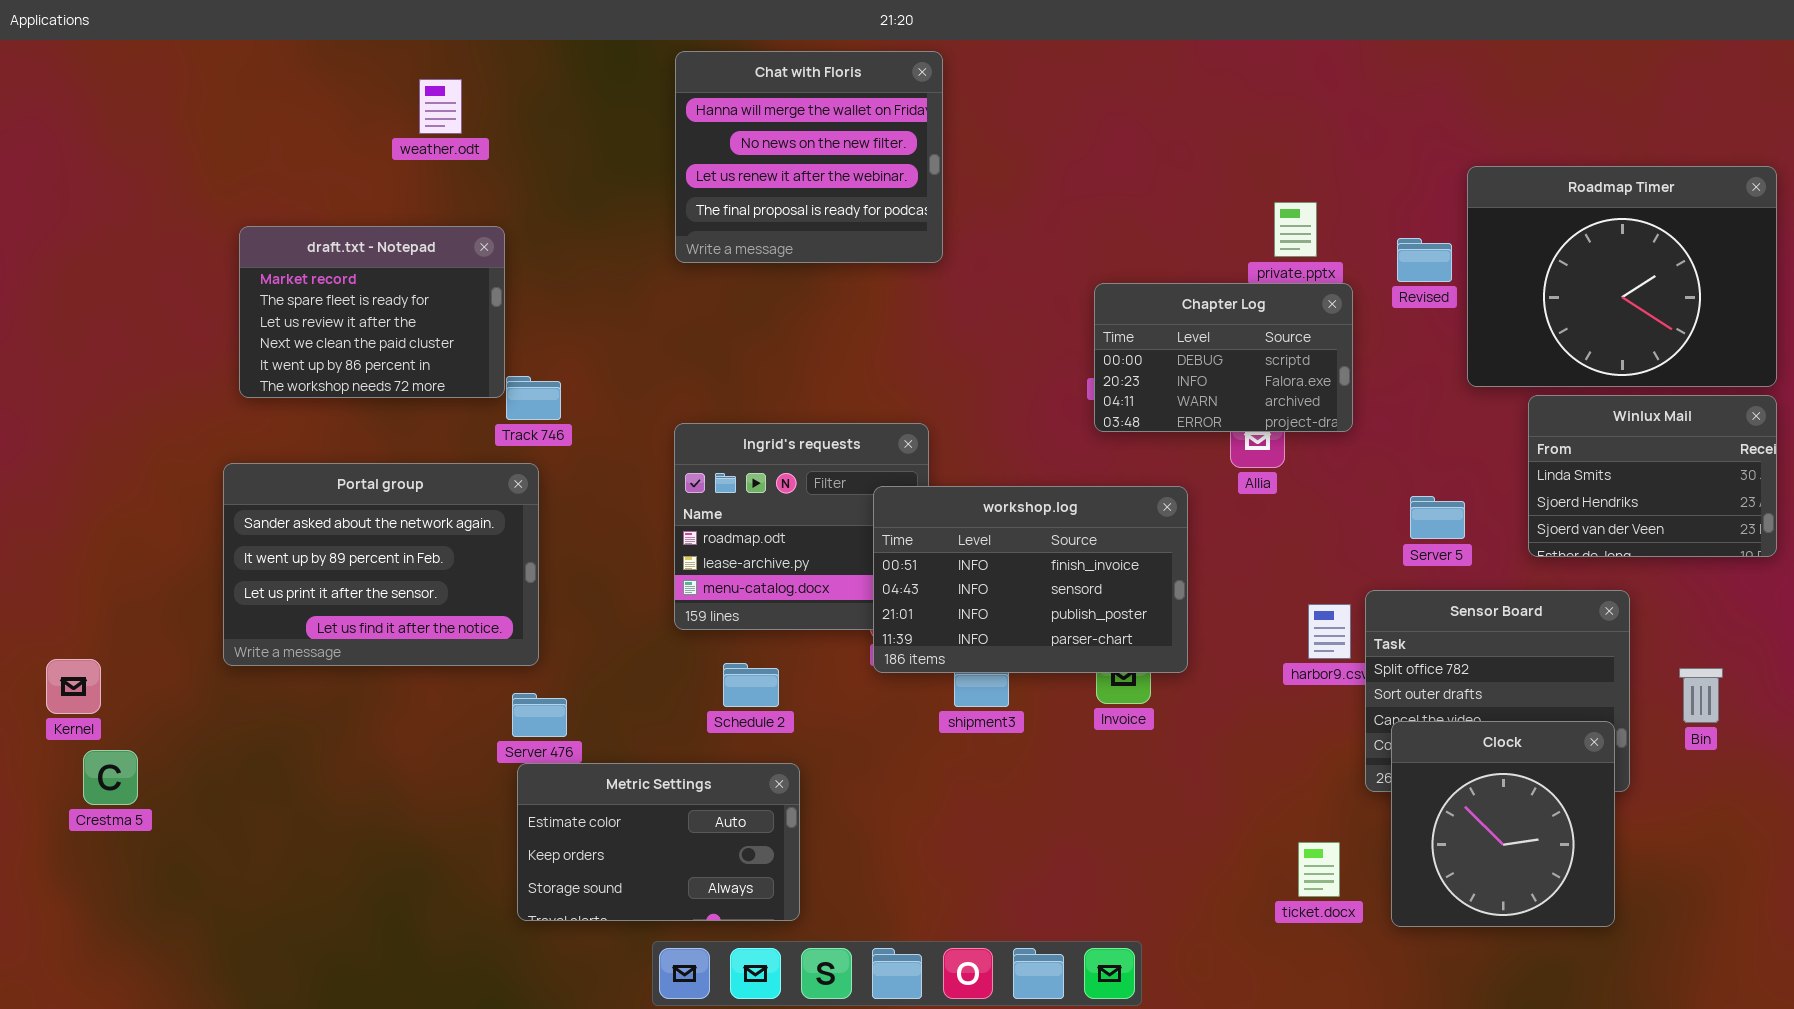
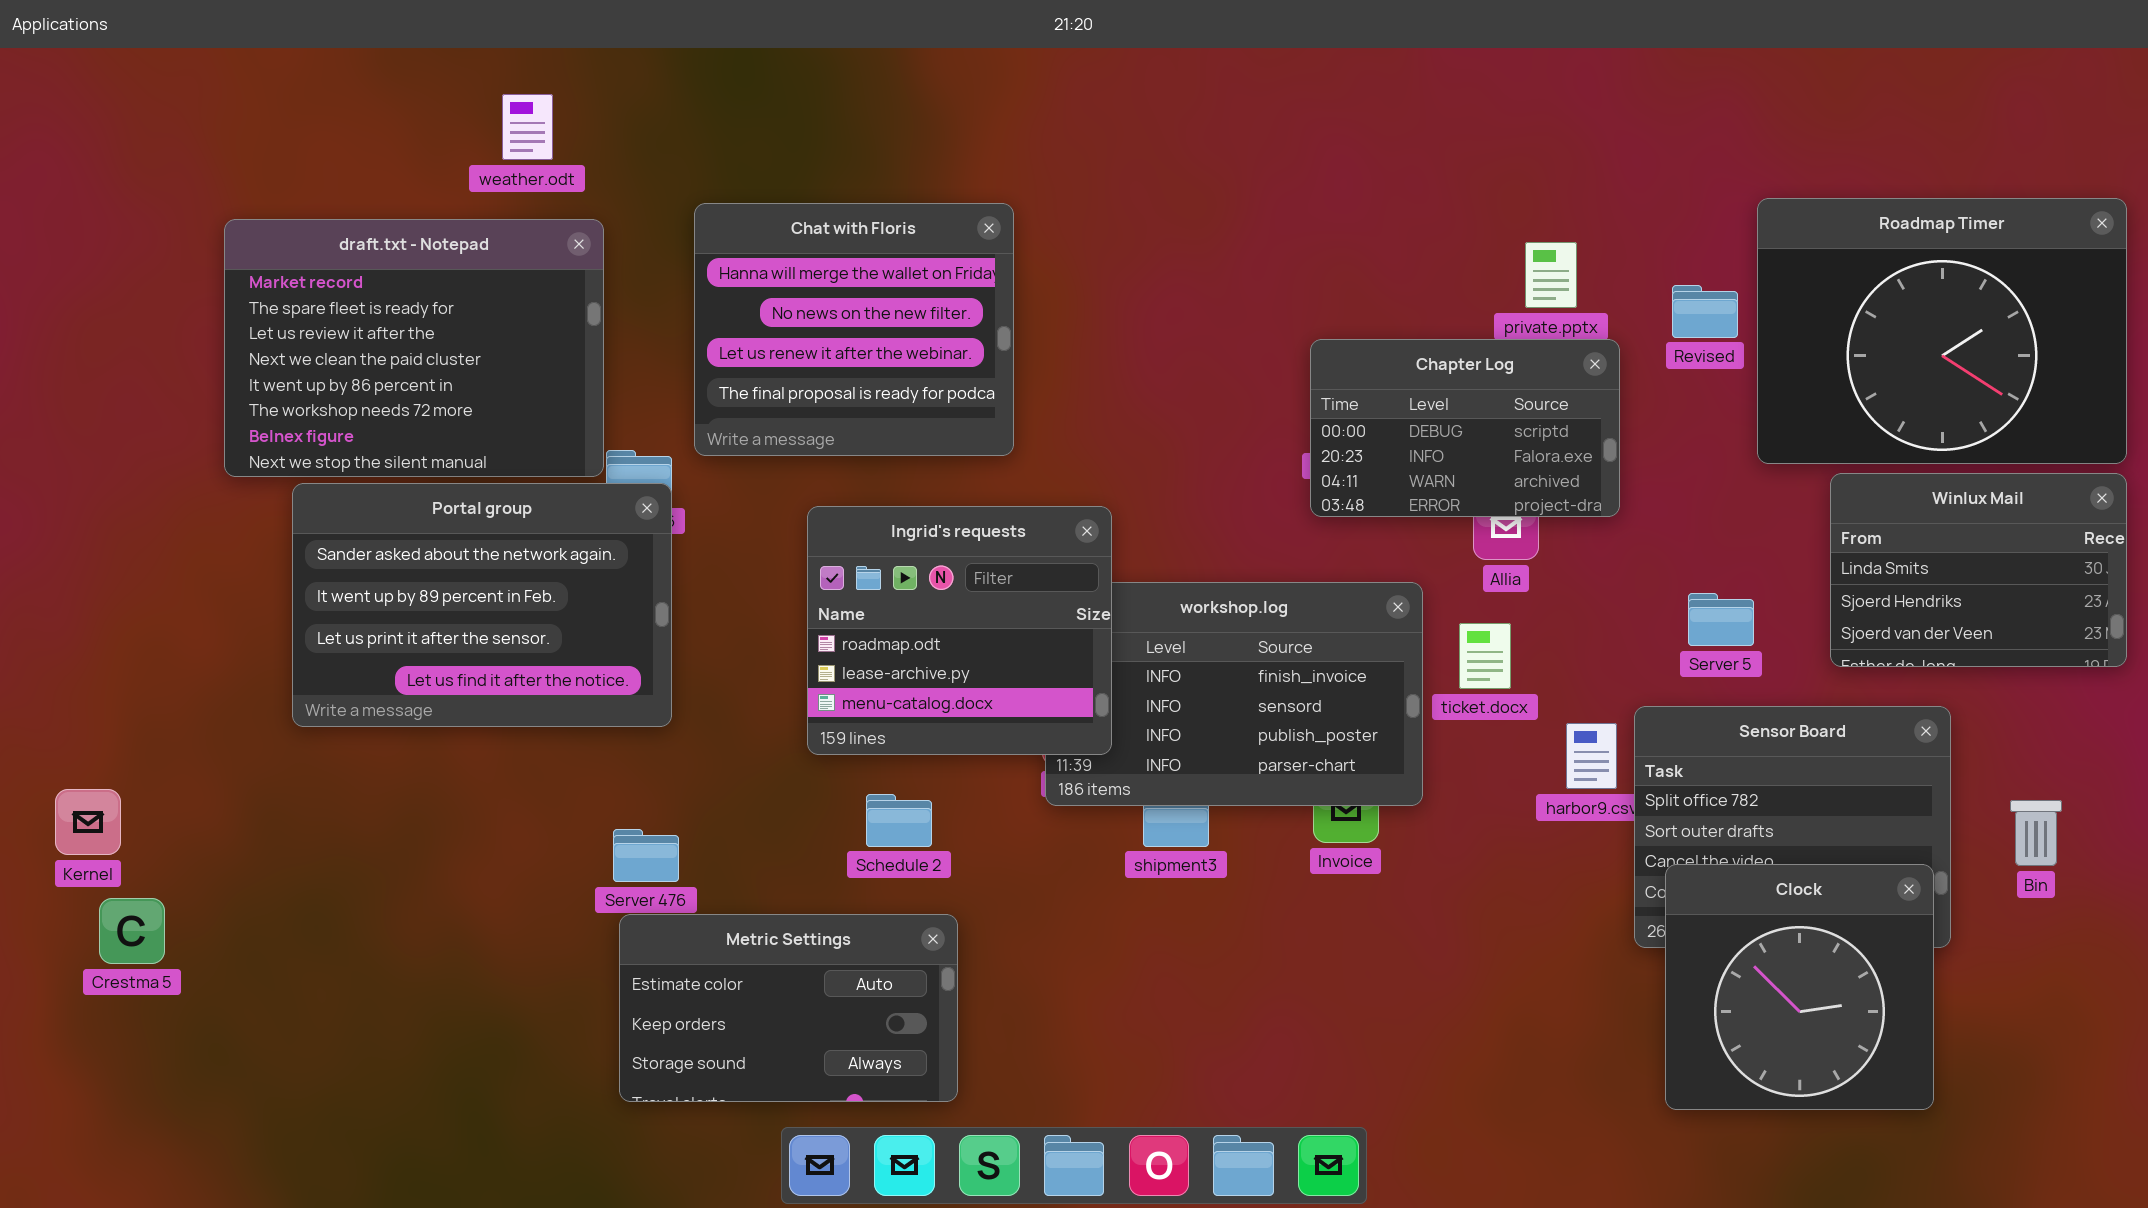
Chat with Floris: [675,51,943,263] -> [694,203,1014,456], moved
draft.txt - Notepad: [239,226,505,398] -> [224,219,604,477], resized
Ingrid's requests: [674,423,929,630] -> [807,506,1112,755], raised
Portal group: [223,463,539,666] -> [292,483,672,727], moved
ticket.docx: [1298,842,1340,897] -> [1459,623,1511,689], moved

